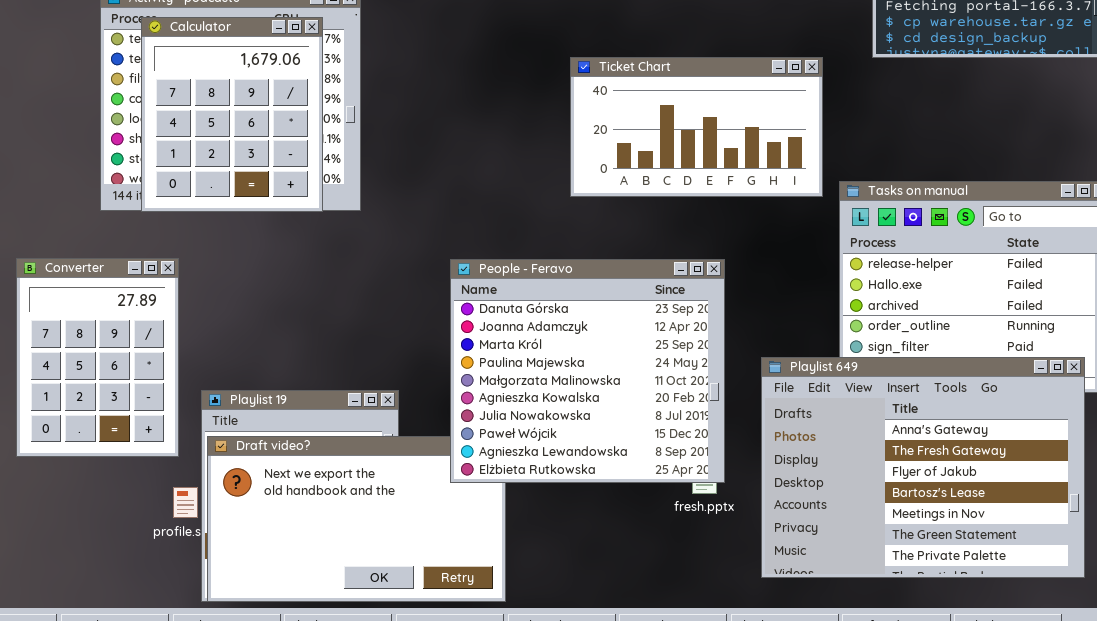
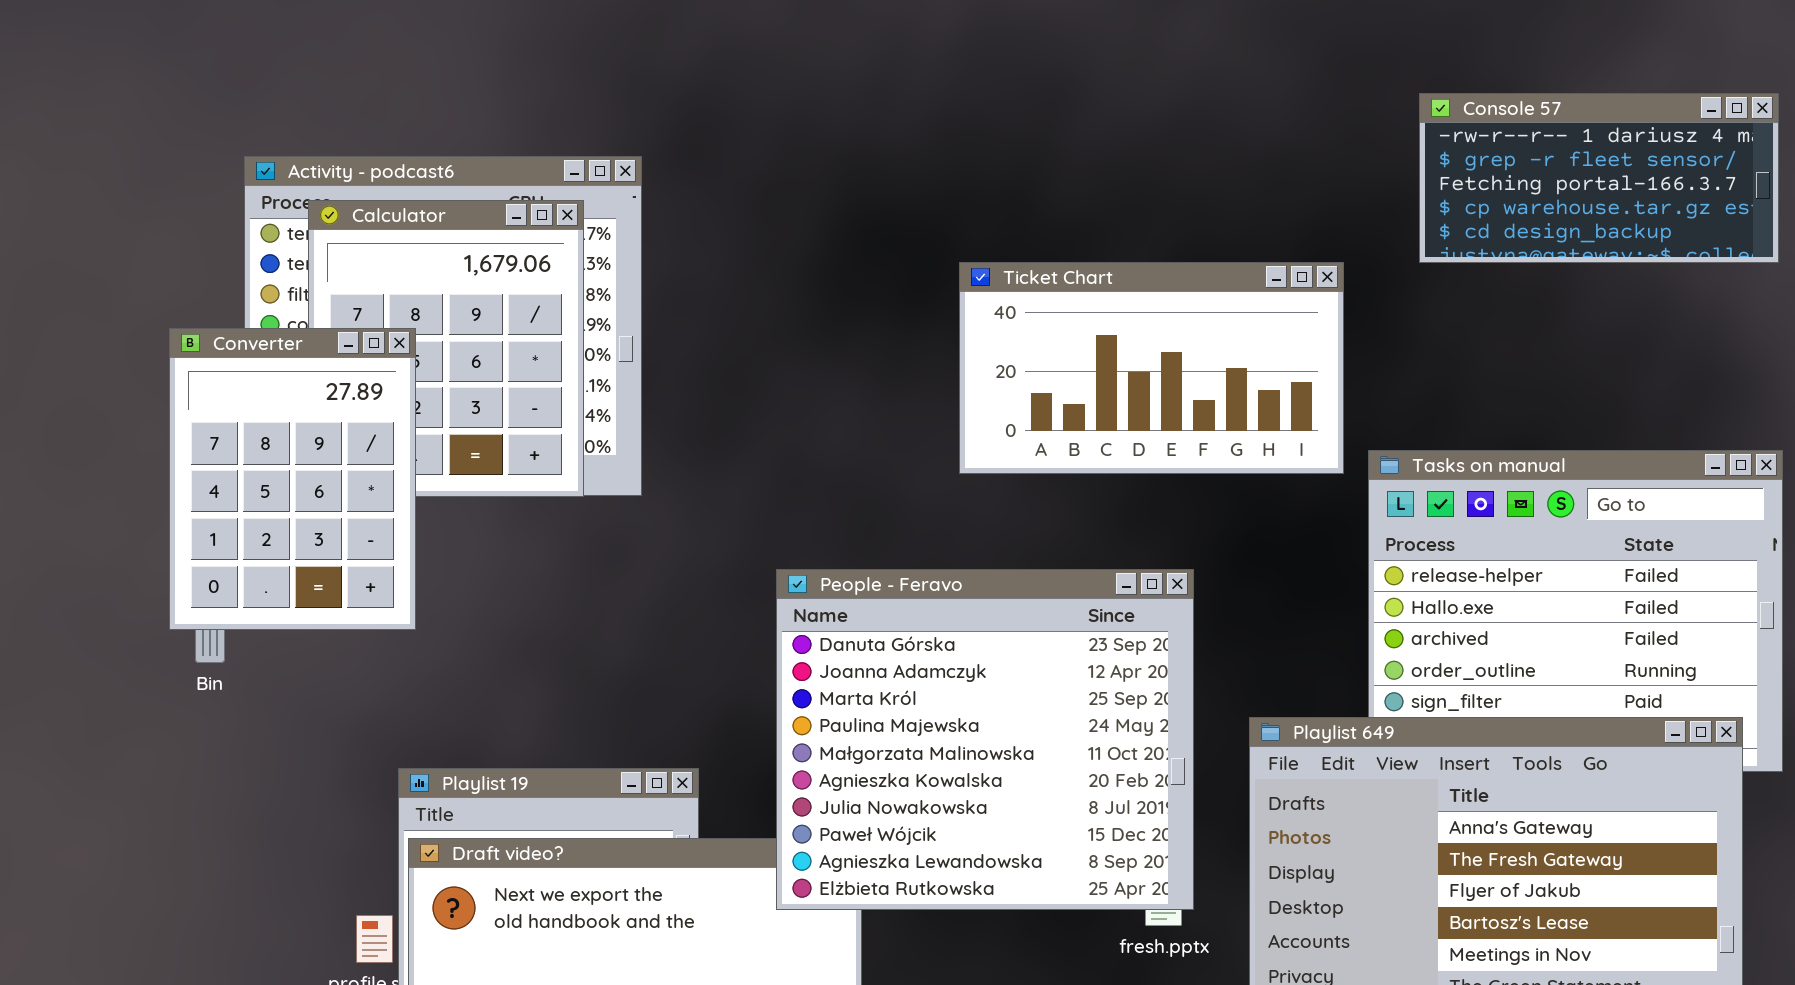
Converter: [16,258,179,457] -> [169,328,416,630], moved

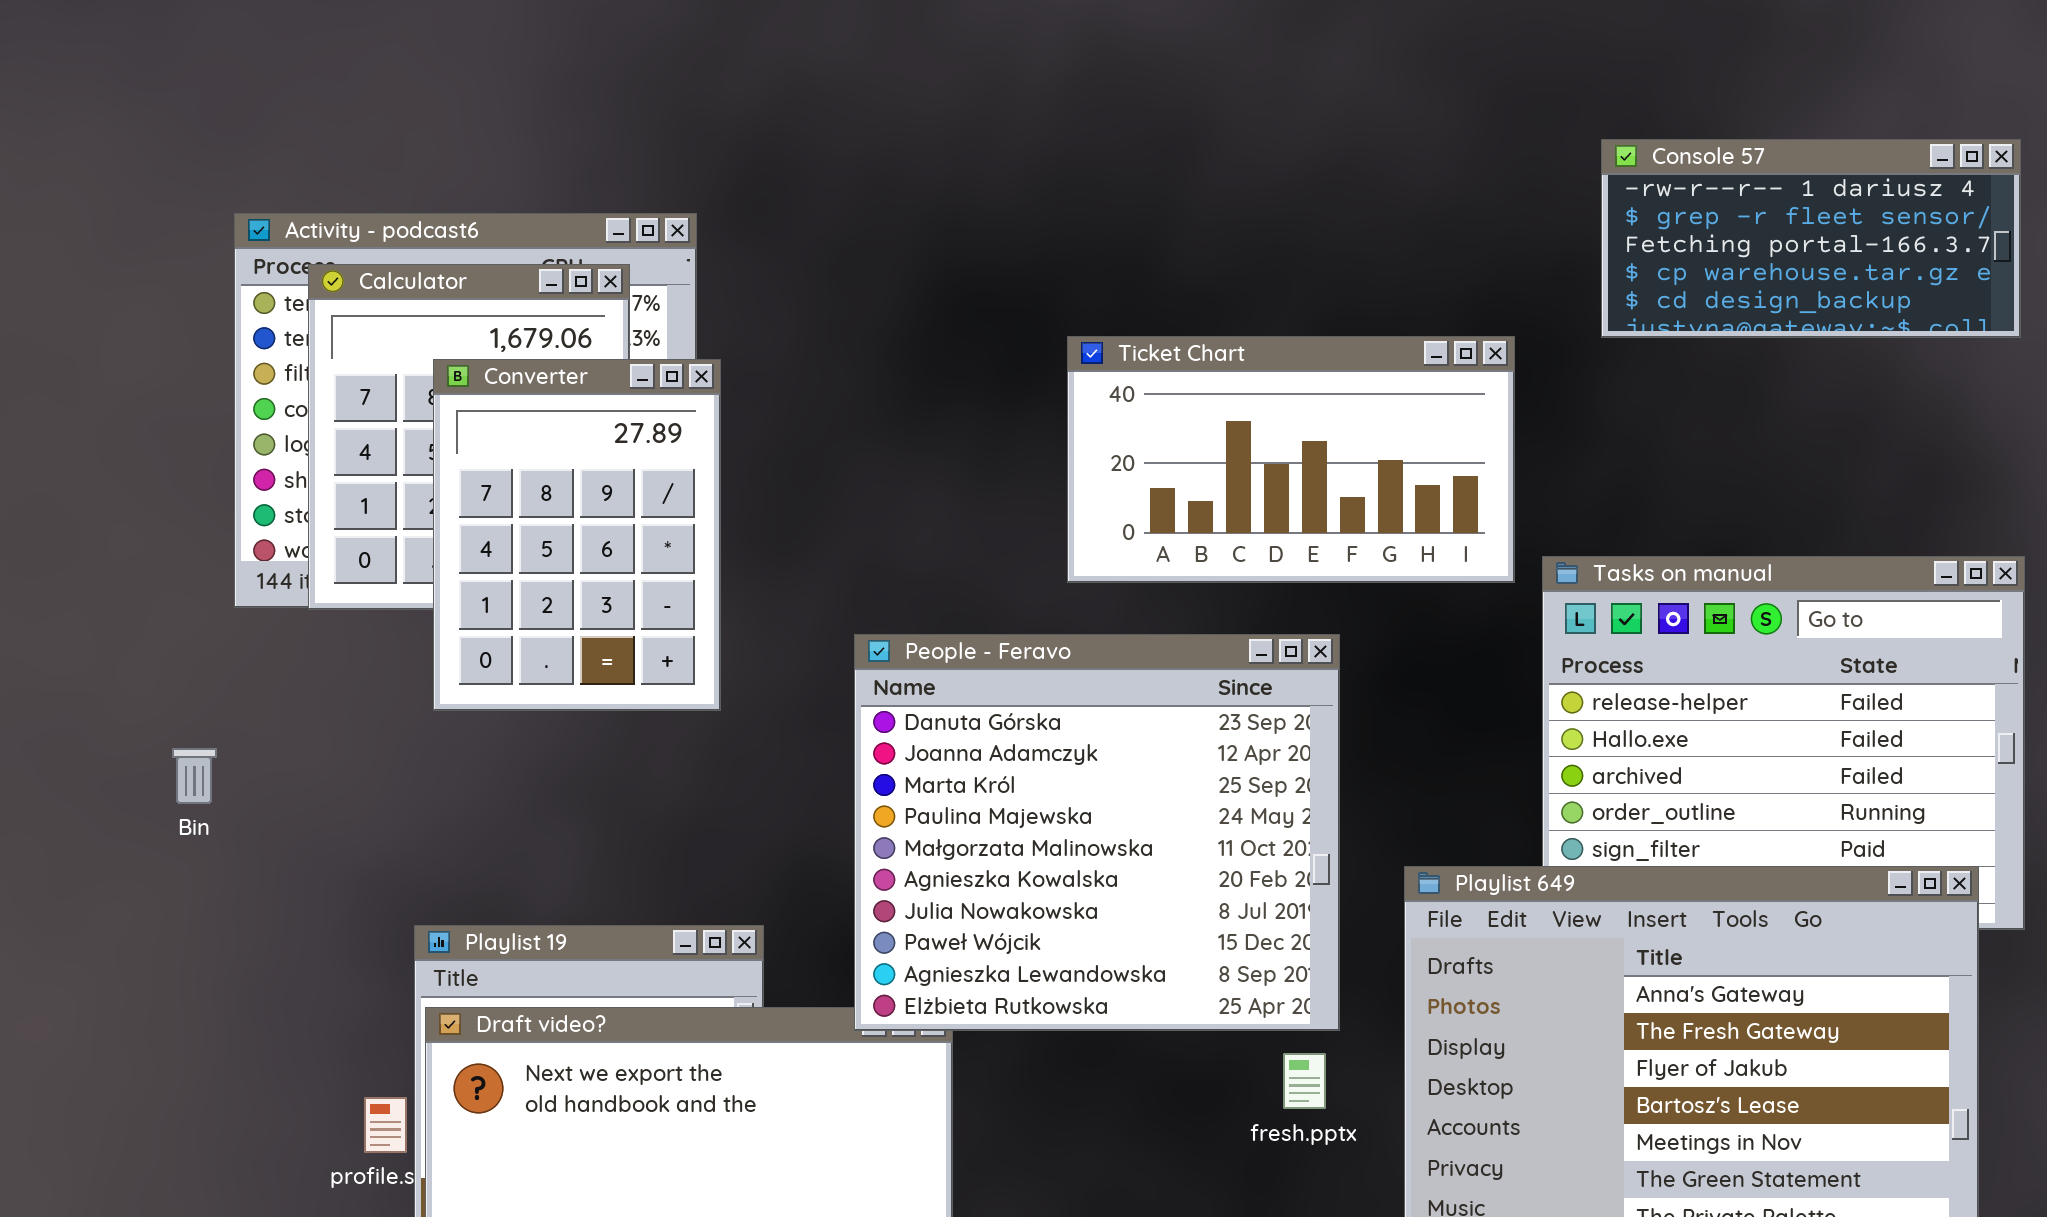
Converter: [169,328,416,630] -> [433,359,721,711], moved
People - Feravo: [776,569,1194,910] -> [854,634,1340,1031], moved

